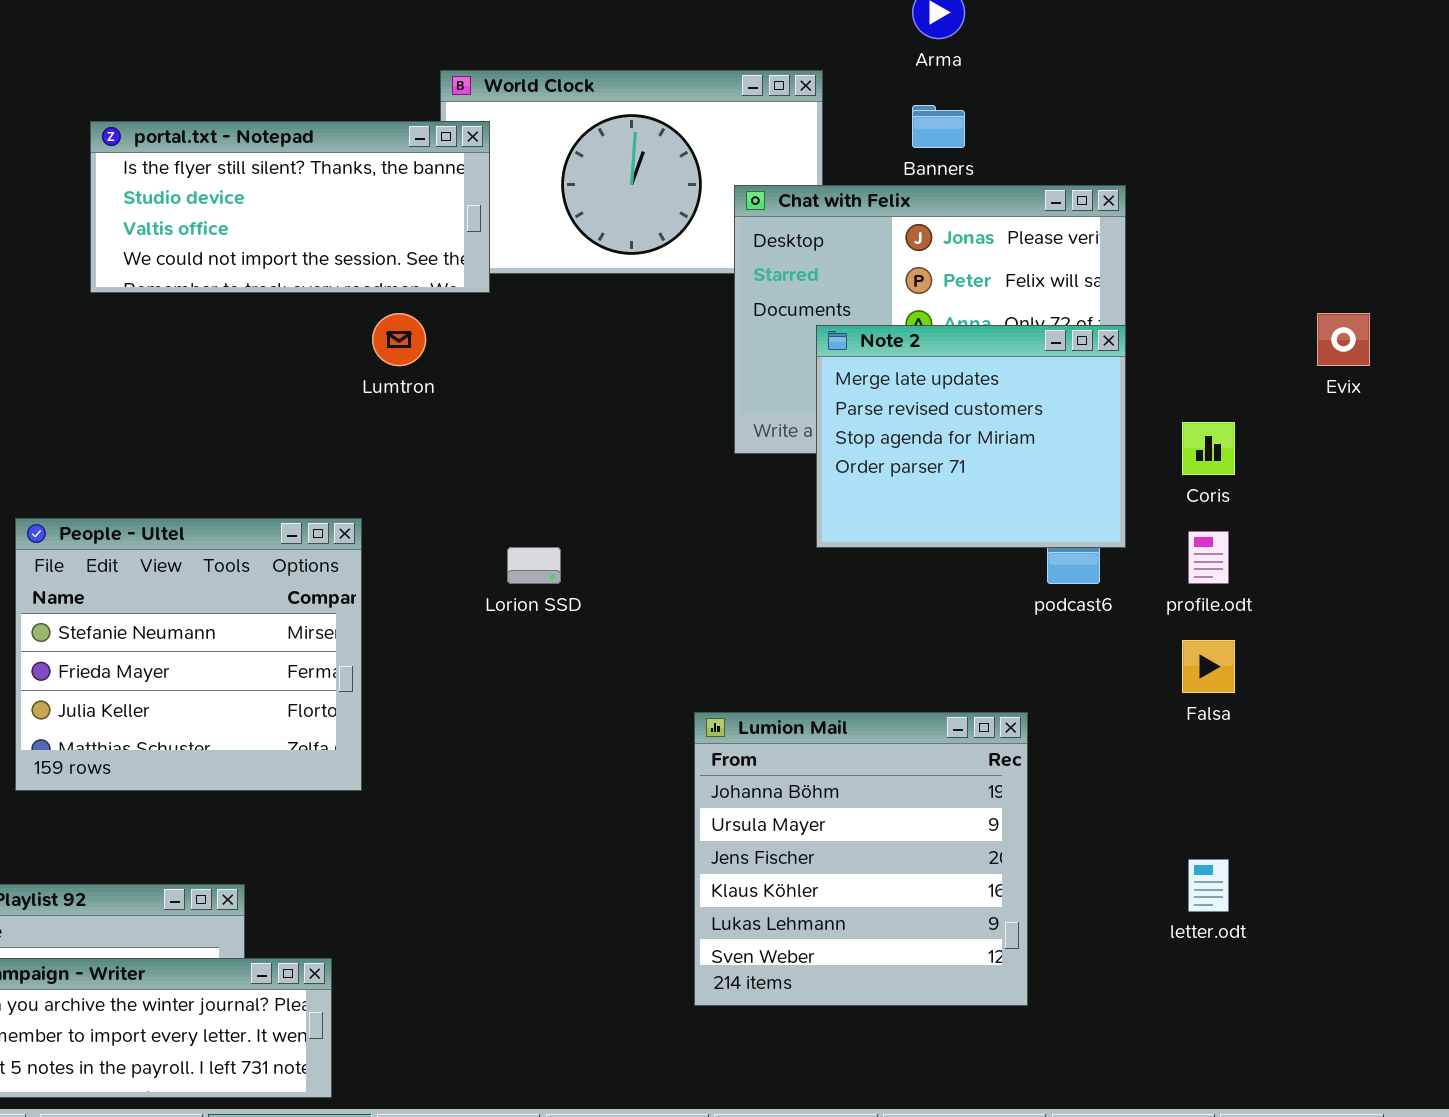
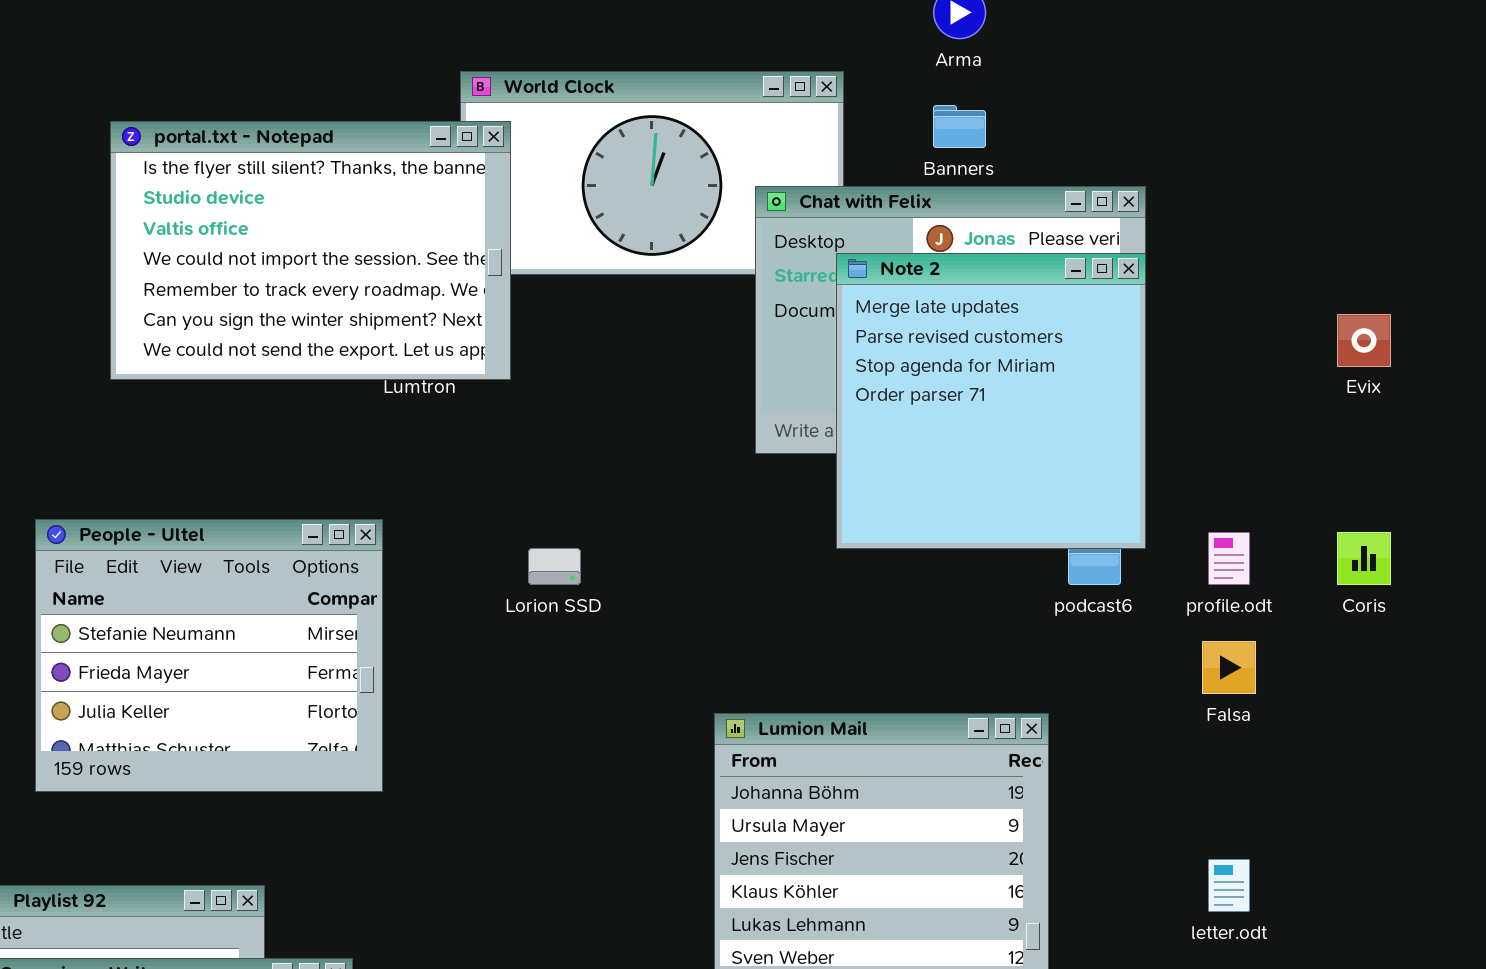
portal.txt - Notepad: [90,121,490,293] -> [110,121,511,380], resized
Note 2: [816,325,1126,548] -> [836,253,1146,549], resized
Coris: [1182,422,1235,475] -> [1337,532,1391,585], moved

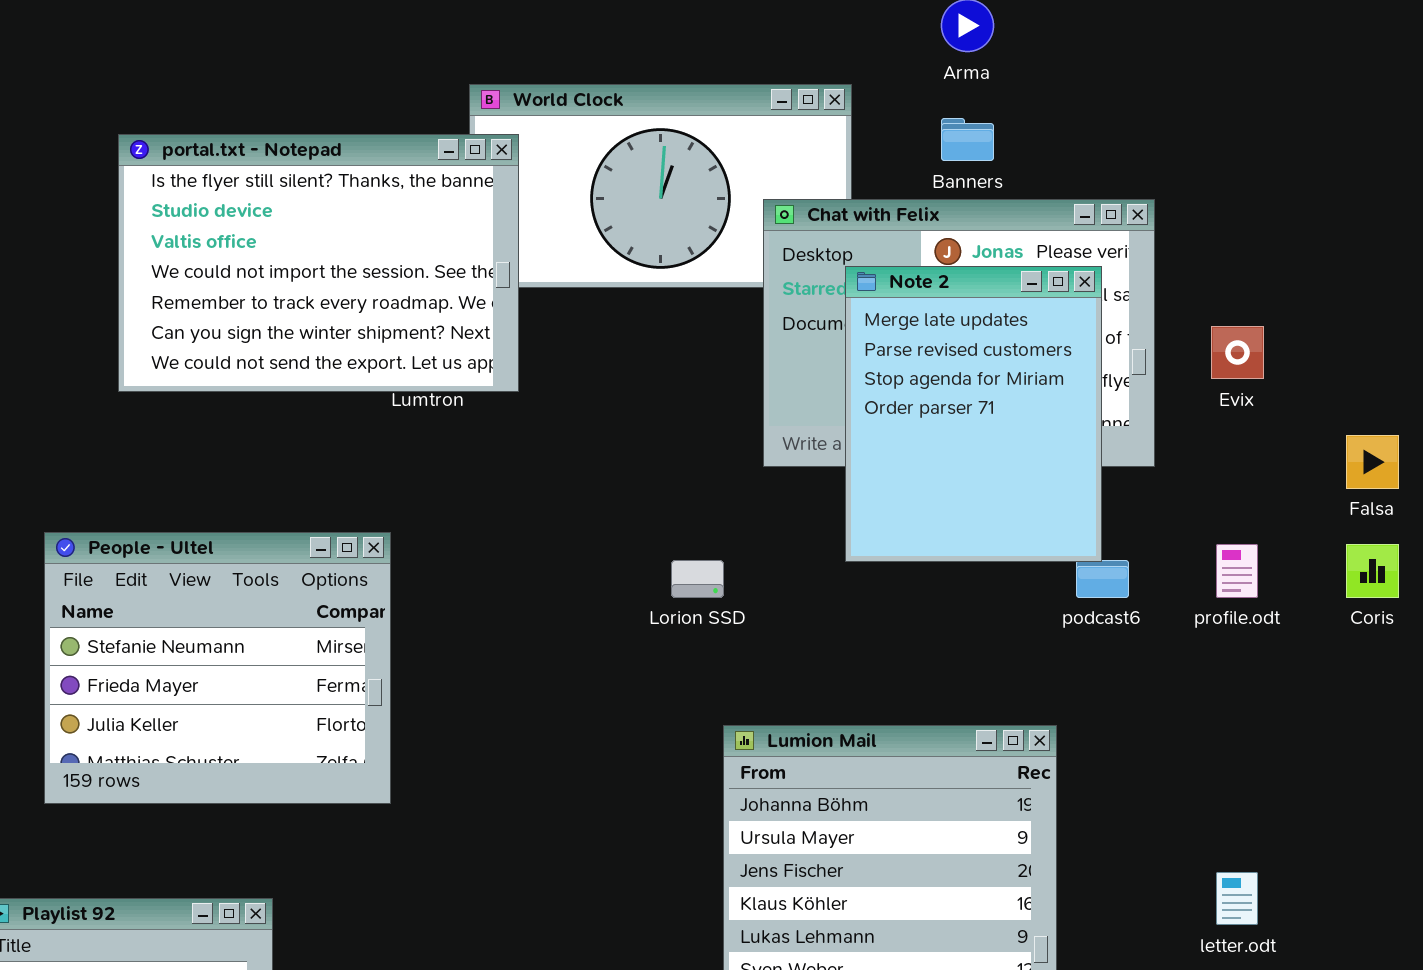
Note 2: [836,253,1146,549] -> [845,266,1102,562], resized
Evix: [1337,314,1391,367] -> [1211,326,1264,379], moved
Lorion SSD: [528,548,581,585] -> [671,560,724,598], moved
Falsa: [1202,641,1256,694] -> [1346,435,1399,489], moved

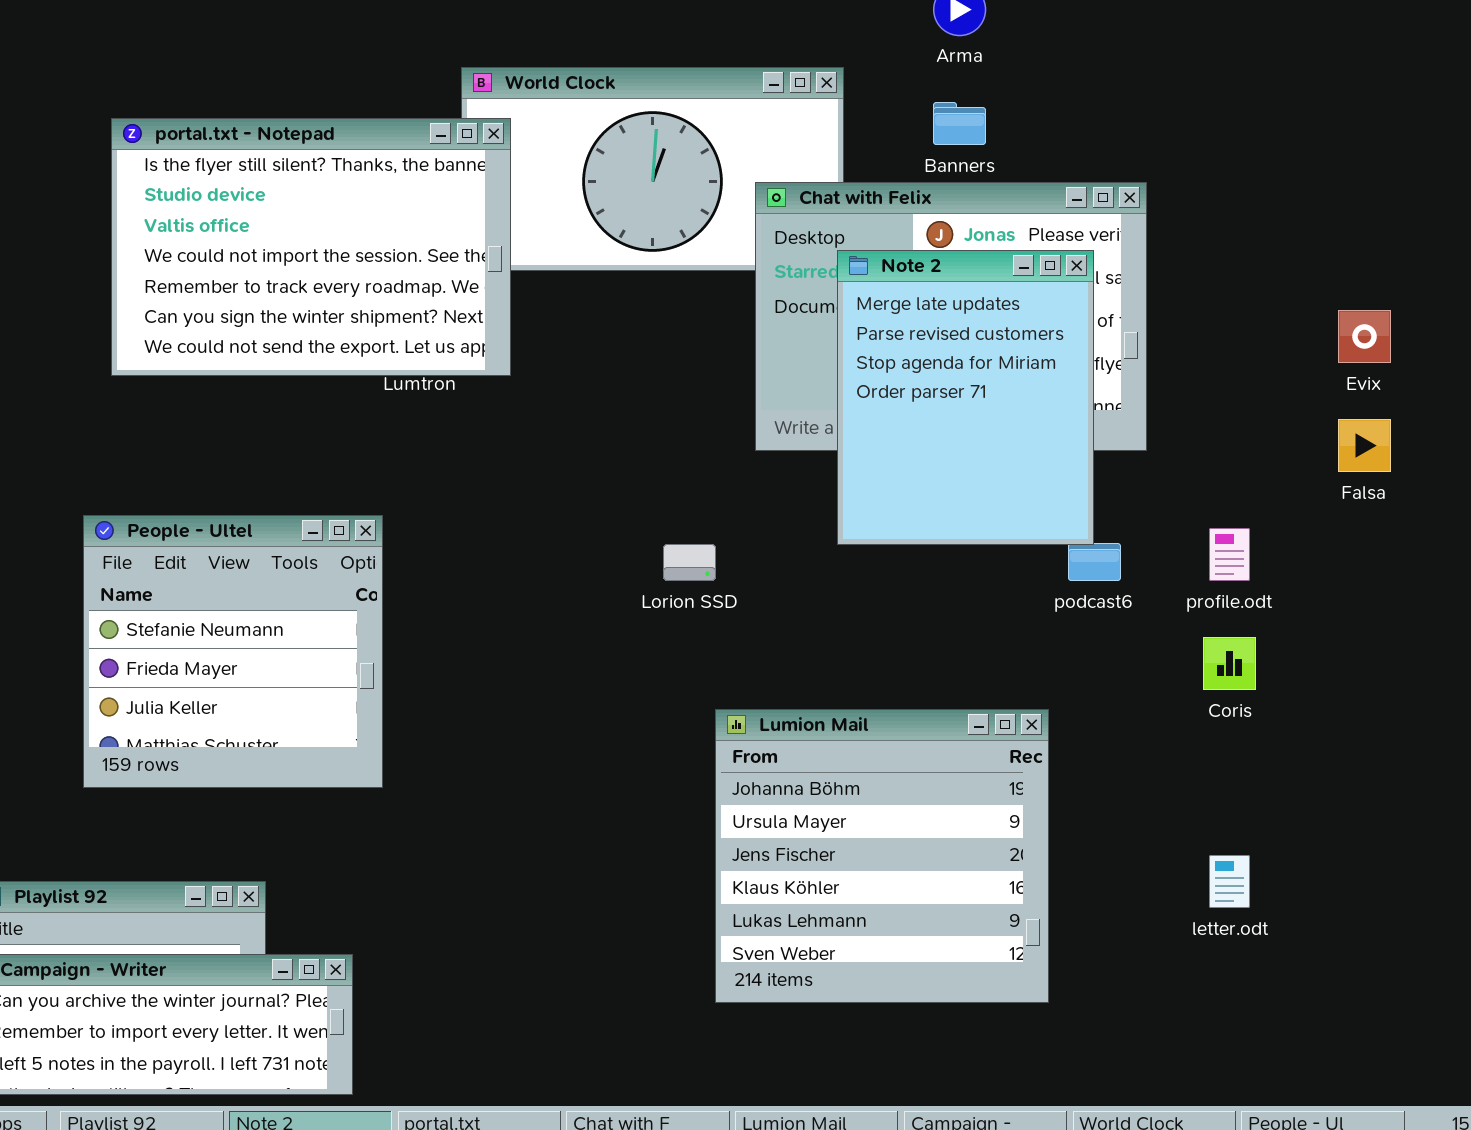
Evix: [1211,326,1264,379] -> [1338,310,1391,363], moved
People - Ultel: [44,532,391,804] -> [83,515,383,788], resized
Coris: [1346,544,1399,598] -> [1203,637,1256,690], moved

